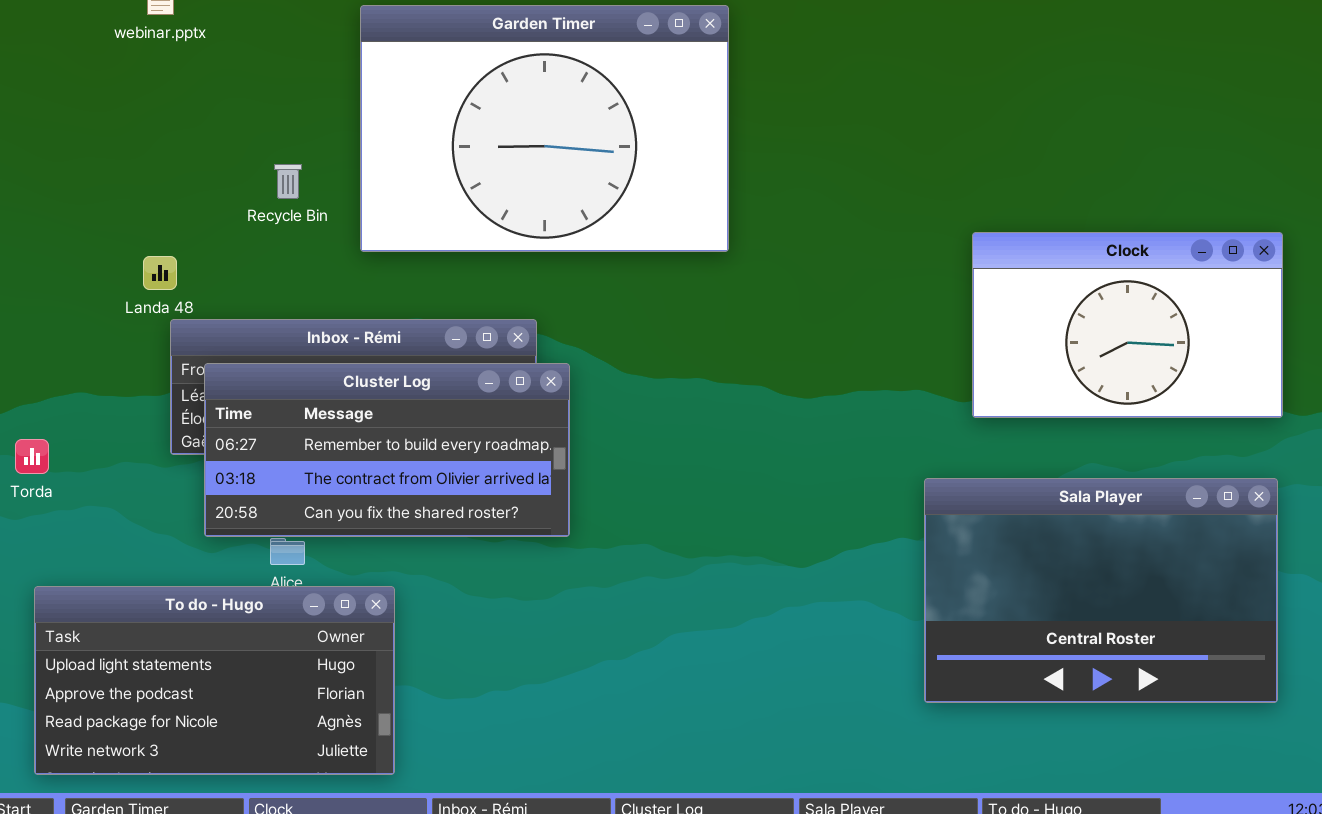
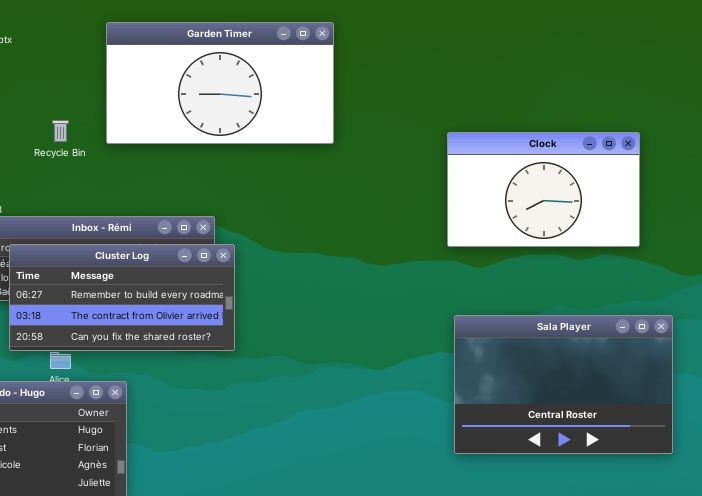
Garden Timer: [360,5,729,252] -> [106,22,334,144], resized
Clock: [972,232,1283,418] -> [447,132,640,247], moved

